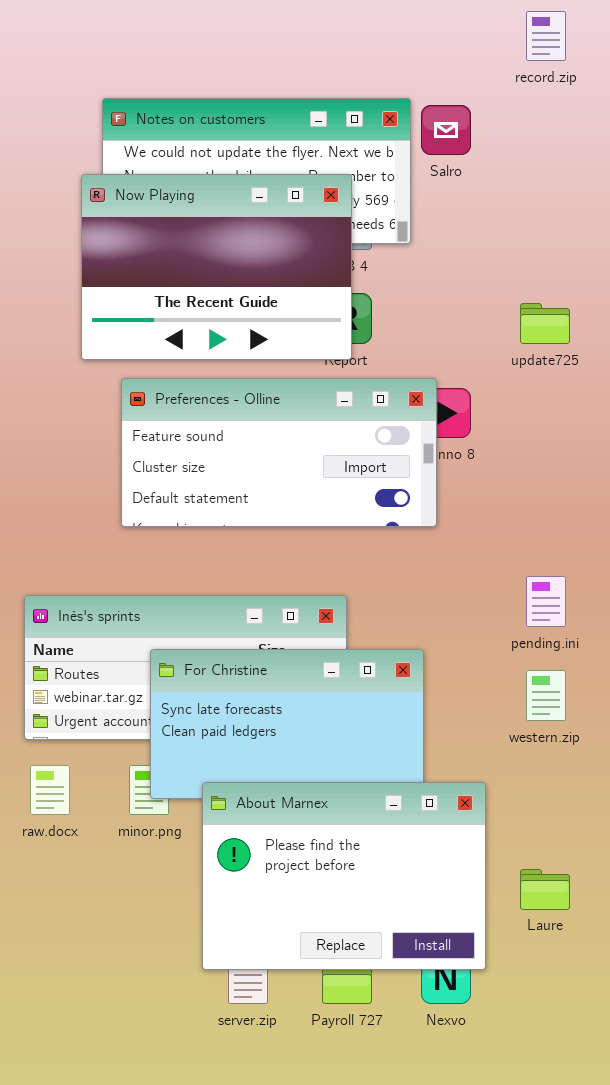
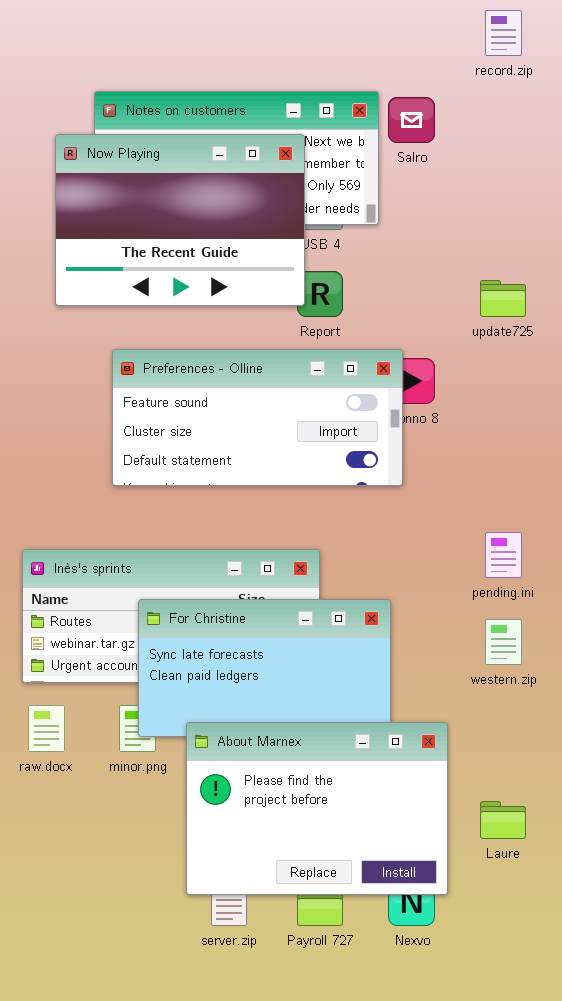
Now Playing: [81,174,352,360] -> [55,134,305,306], moved

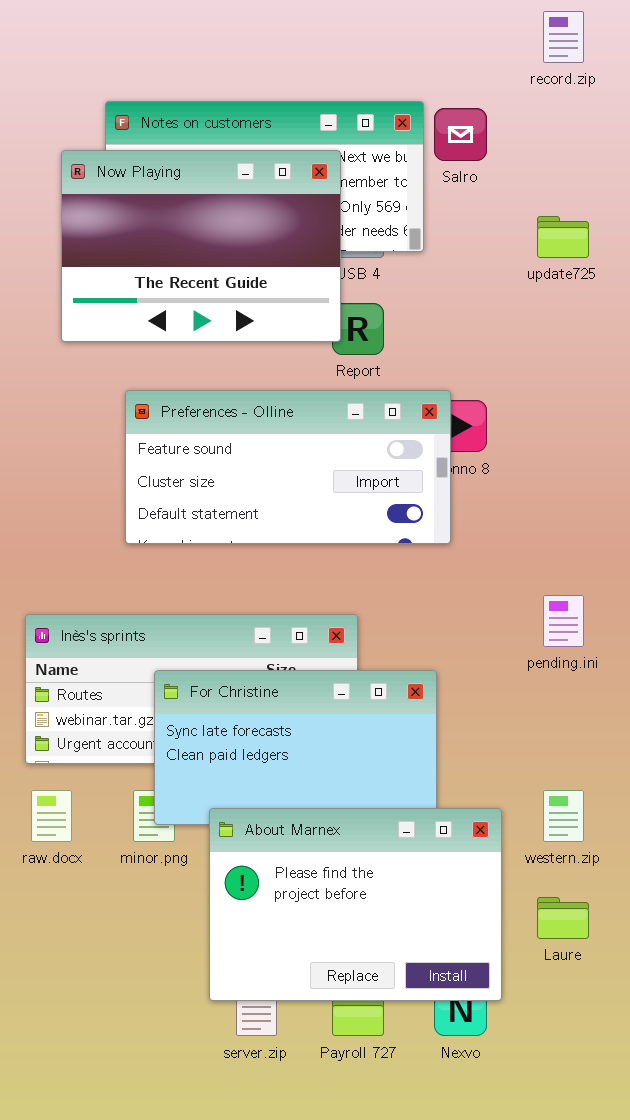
update725: [480,280,526,317] -> [537,216,589,258], moved
western.zip: [485,619,522,665] -> [543,790,584,842], moved

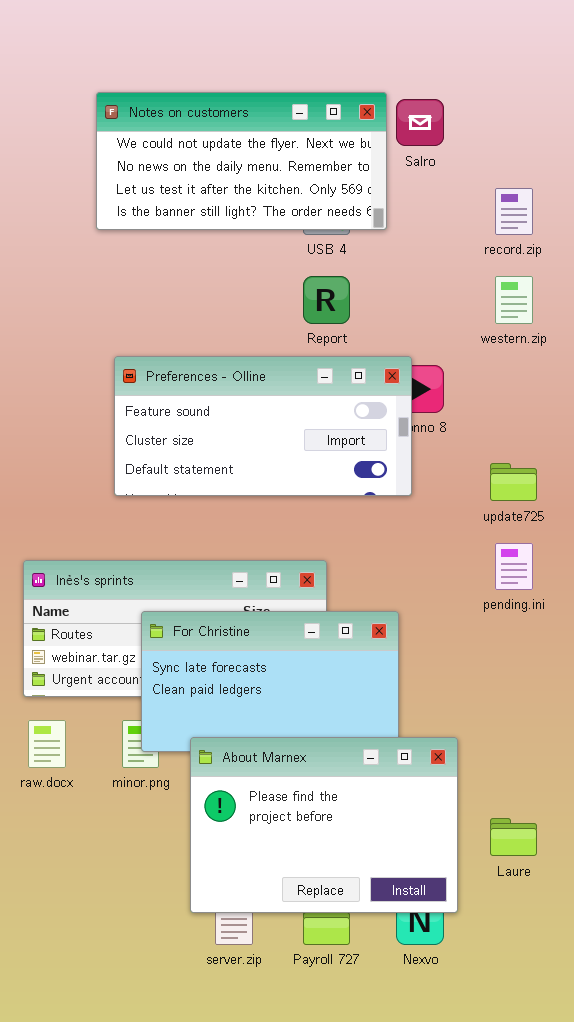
record.zip: [543,11,584,63] -> [495,188,533,235], moved
Now Playing: [61,150,341,342] -> none, closed
update725: [537,216,589,258] -> [490,463,537,501], moved
western.zip: [543,790,584,842] -> [495,276,533,324], moved

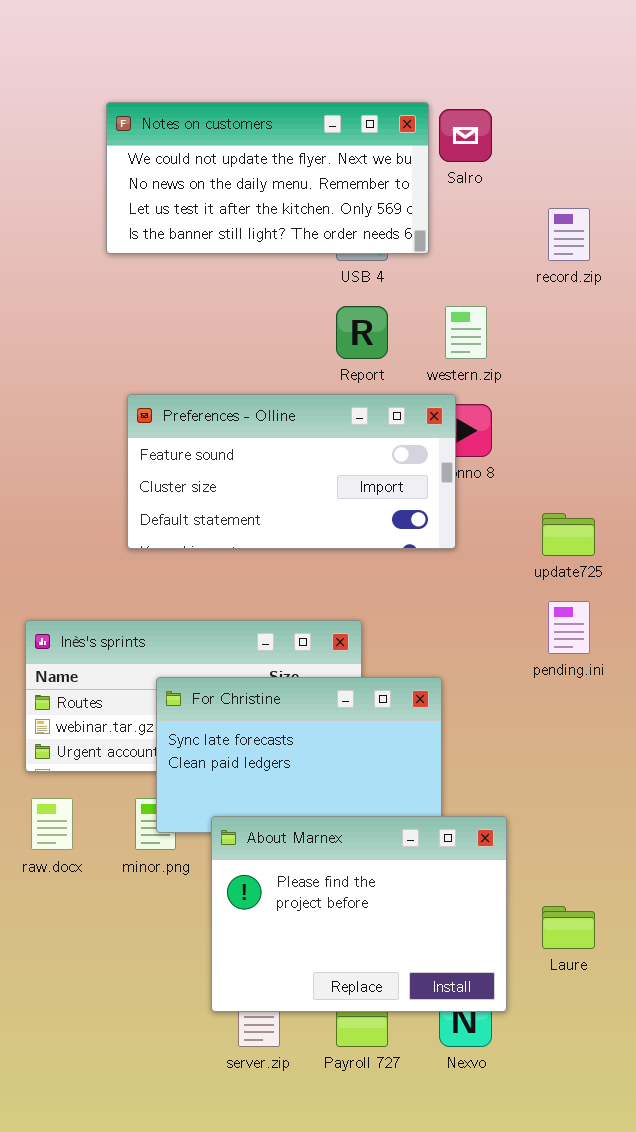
western.zip: [495,276,533,324] -> [445,306,487,359], moved

